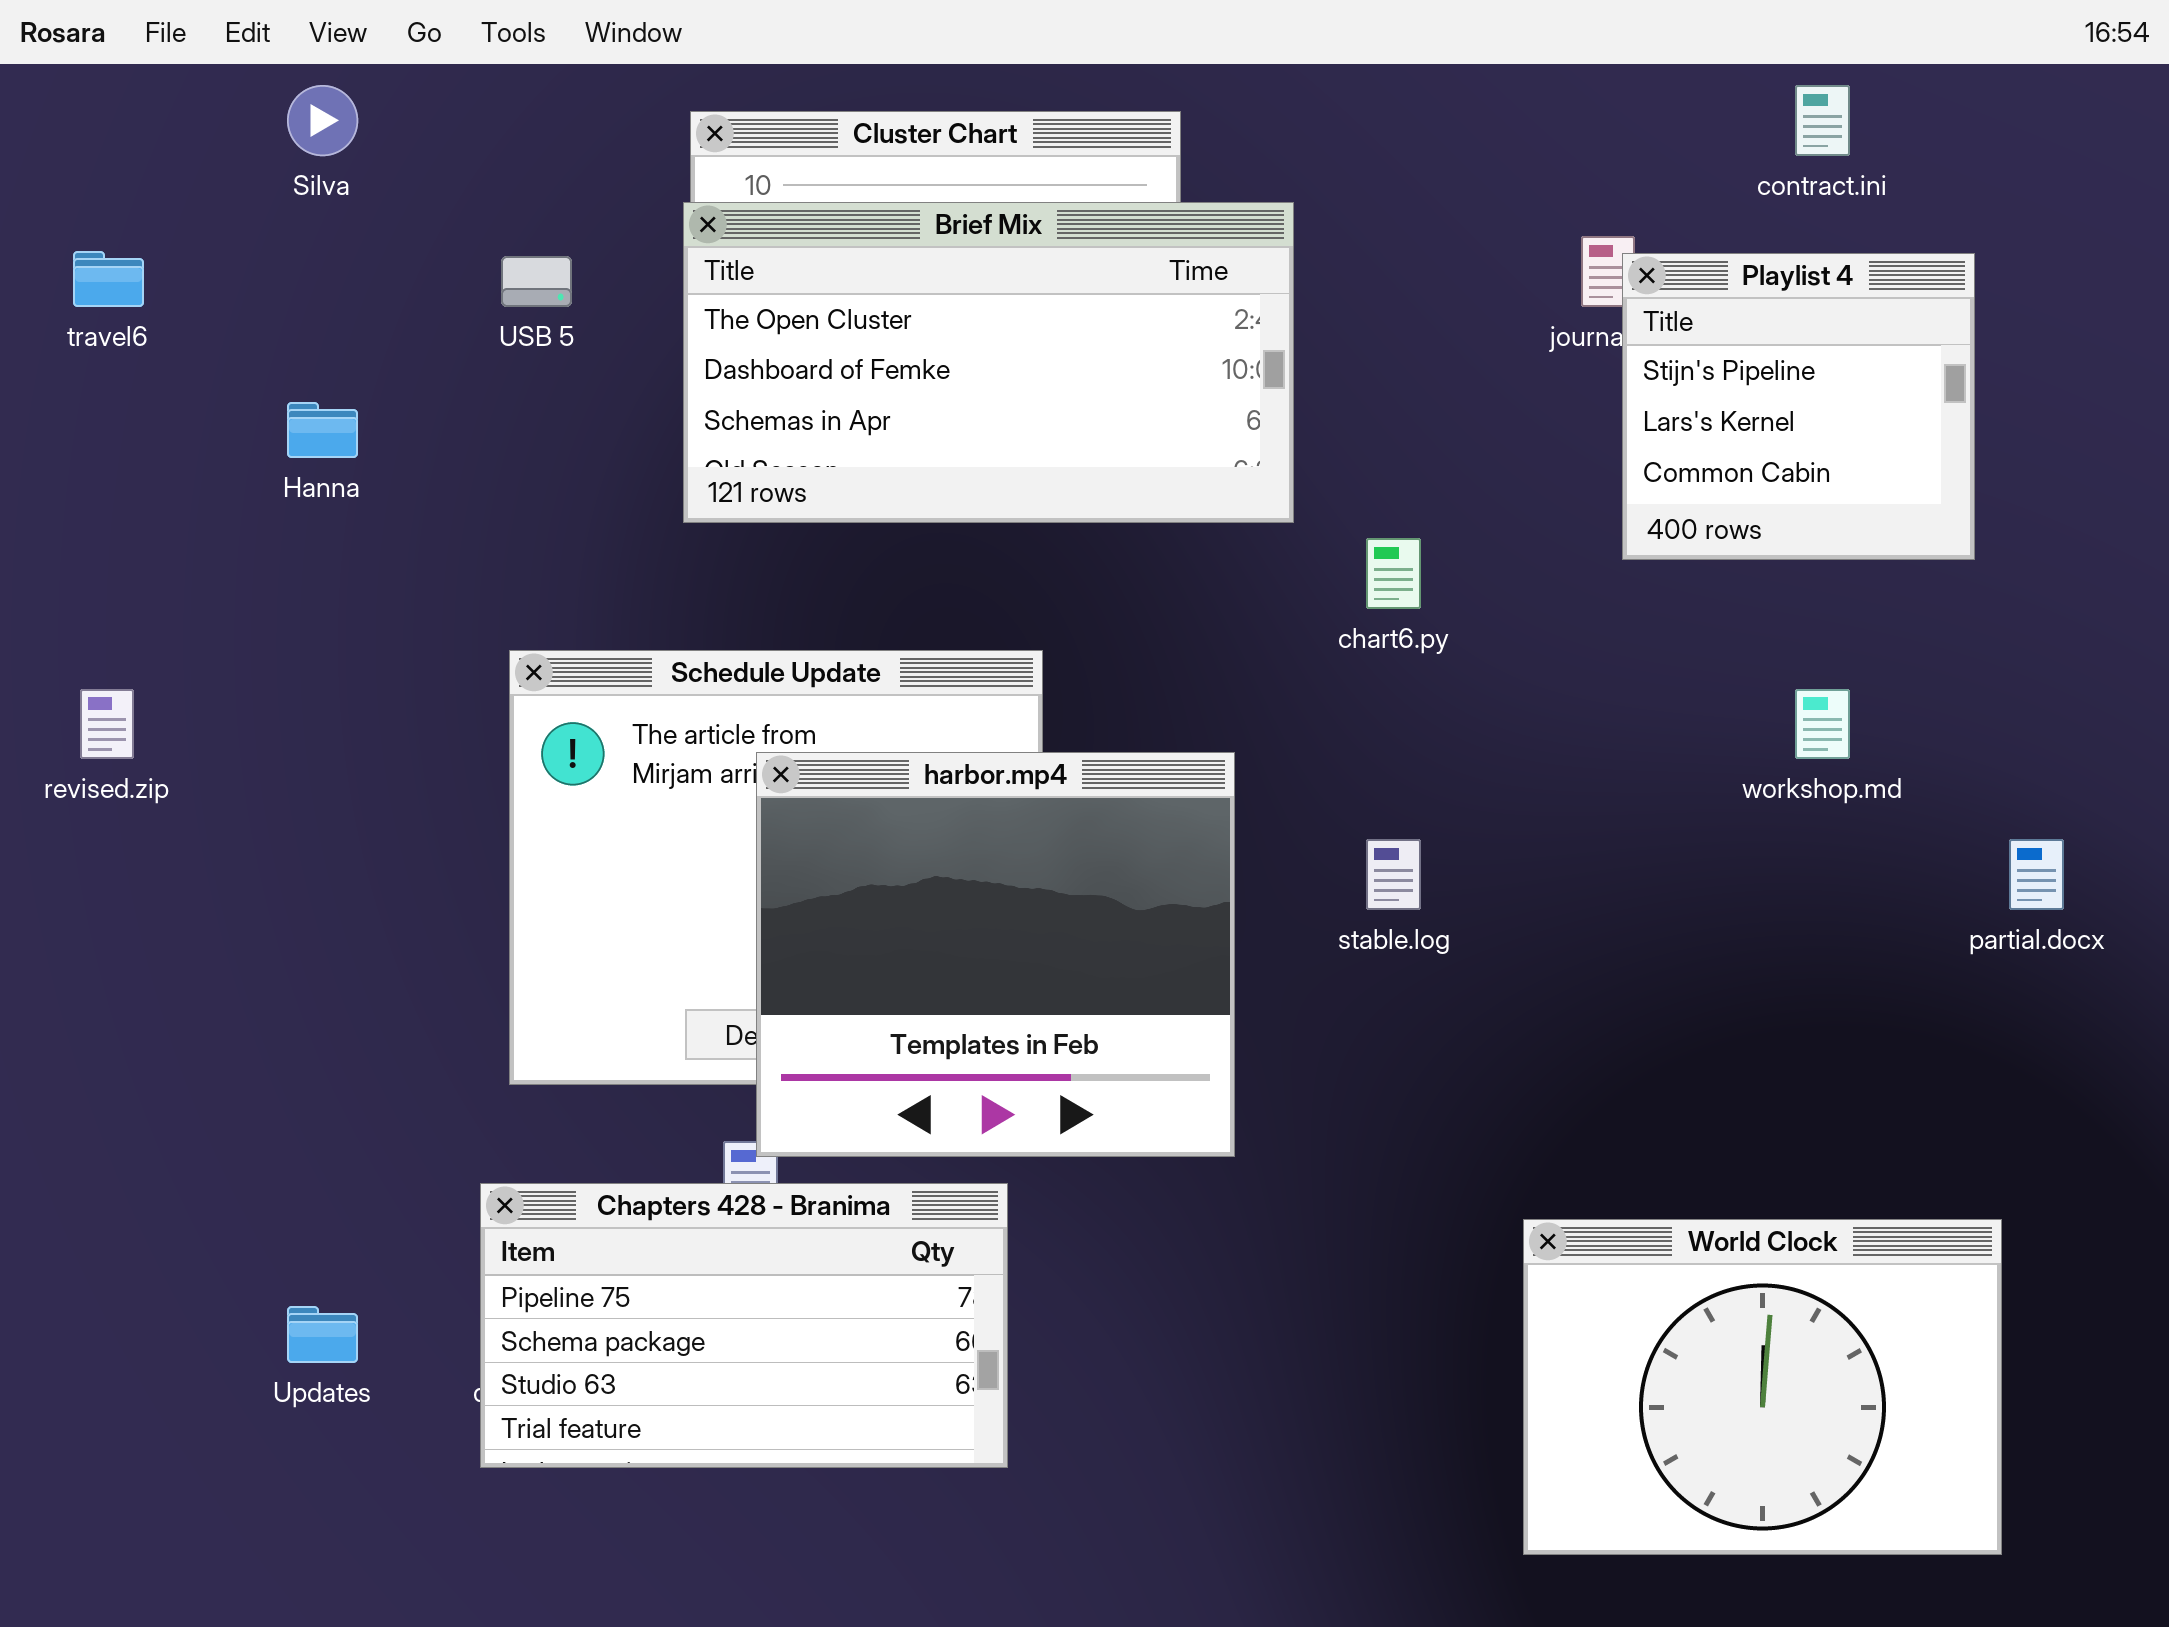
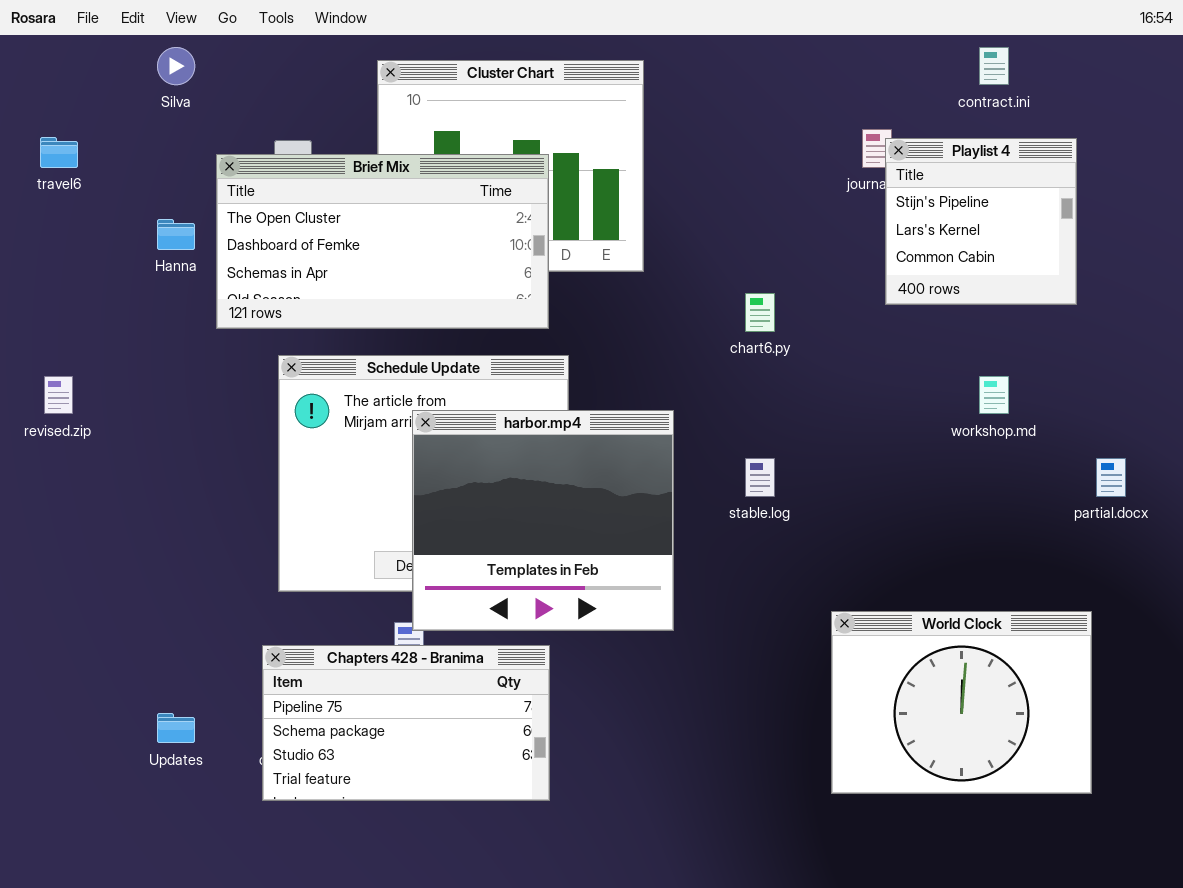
Brief Mix: [683,202,1294,523] -> [216,154,549,329], moved
World Clock: [1523,1219,2002,1555] -> [831,611,1092,794], moved

